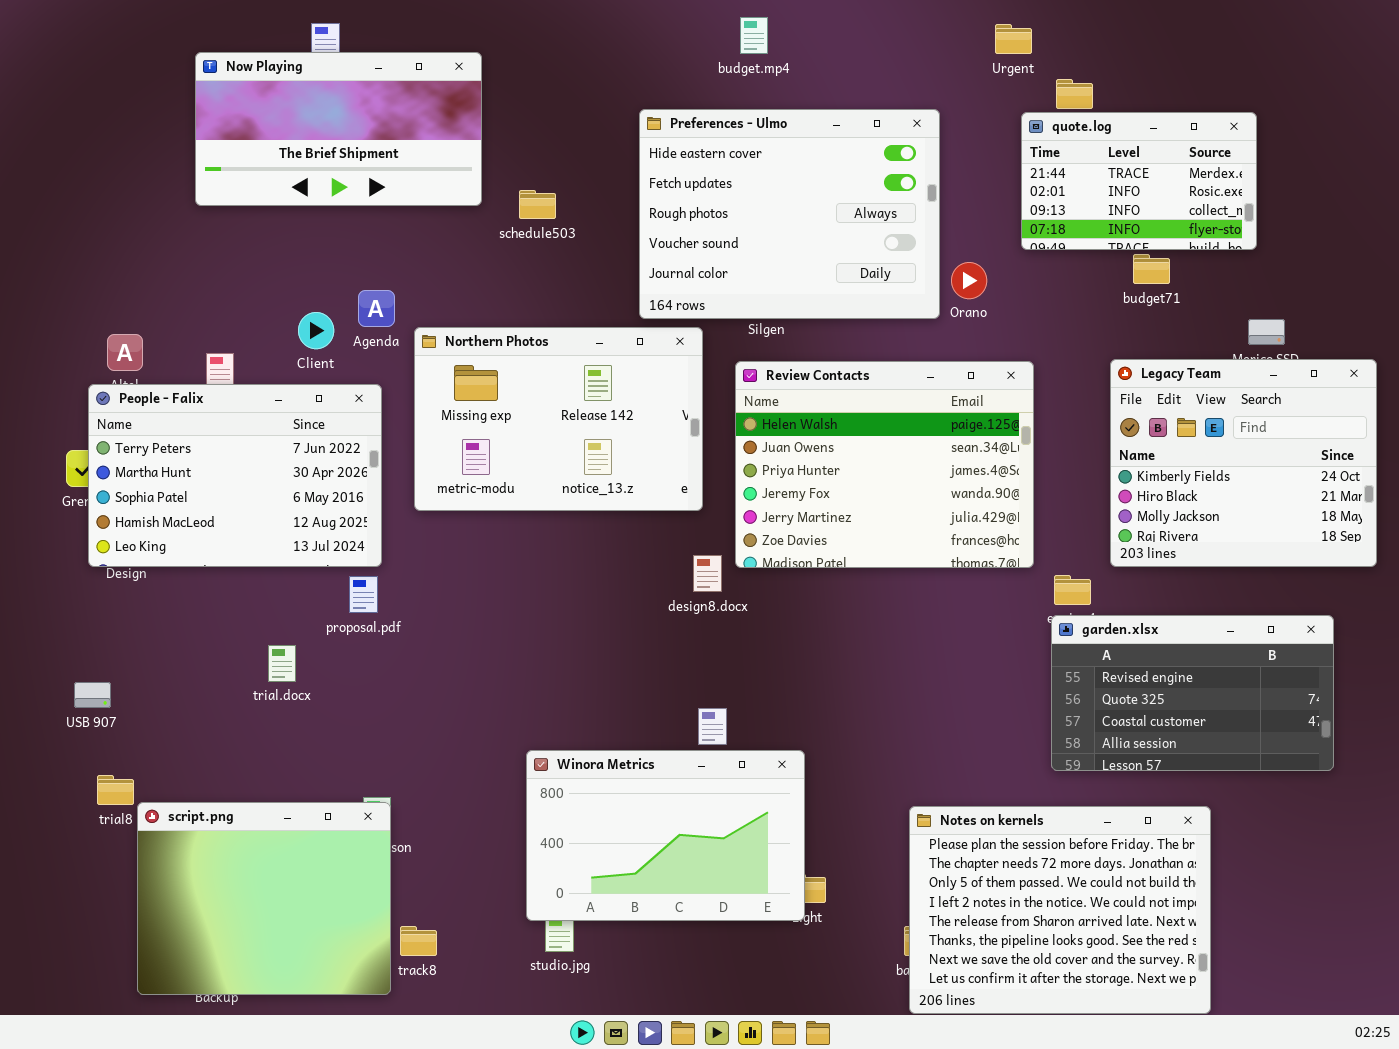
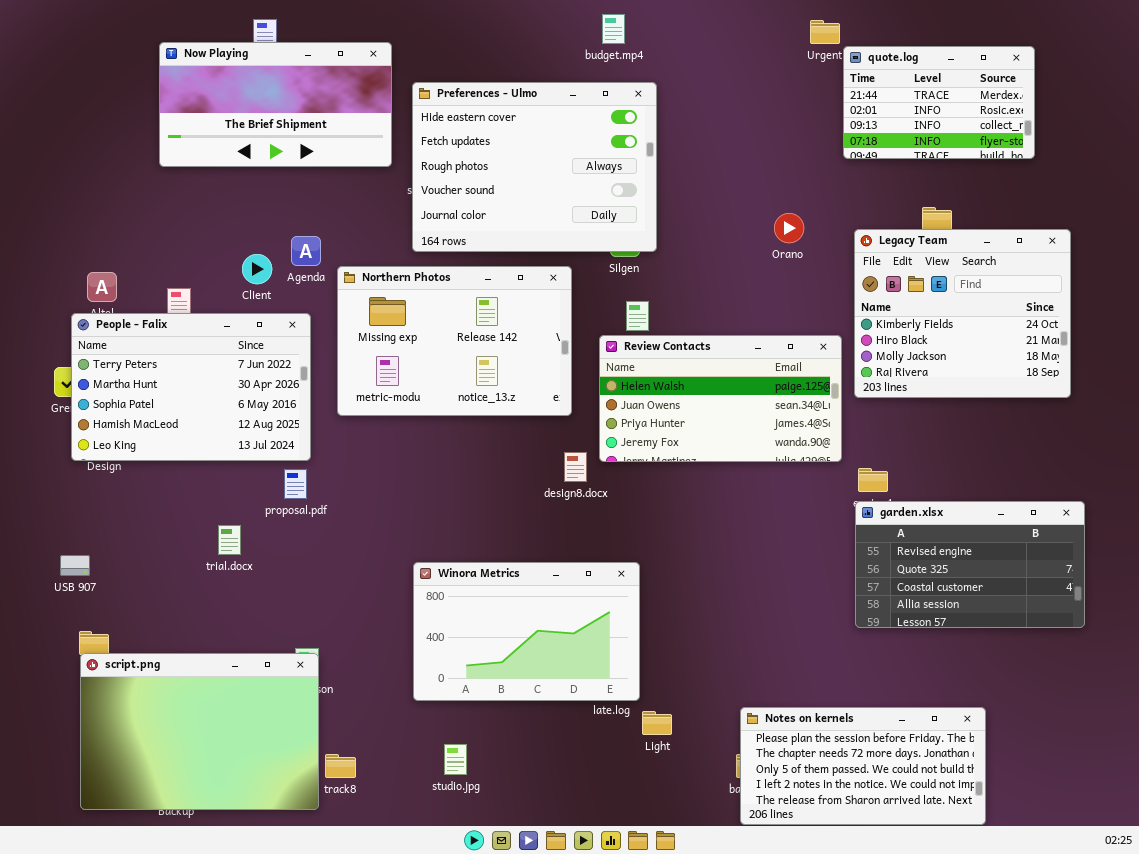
Preferences - Ulmo: [639,109,940,319] -> [412,82,657,252], moved
quote.log: [1021,112,1257,250] -> [843,46,1035,159], moved
Legacy Team: [1110,359,1377,567] -> [854,229,1071,398], moved
Review Contacts: [735,361,1034,568] -> [599,335,842,462], resized
Winora Metrics: [526,750,805,921] -> [413,562,640,701], moved
script.png: [137,802,391,995] -> [80,653,319,810], resized
Notes on kernels: [909,806,1211,1014] -> [740,707,986,825], resized

